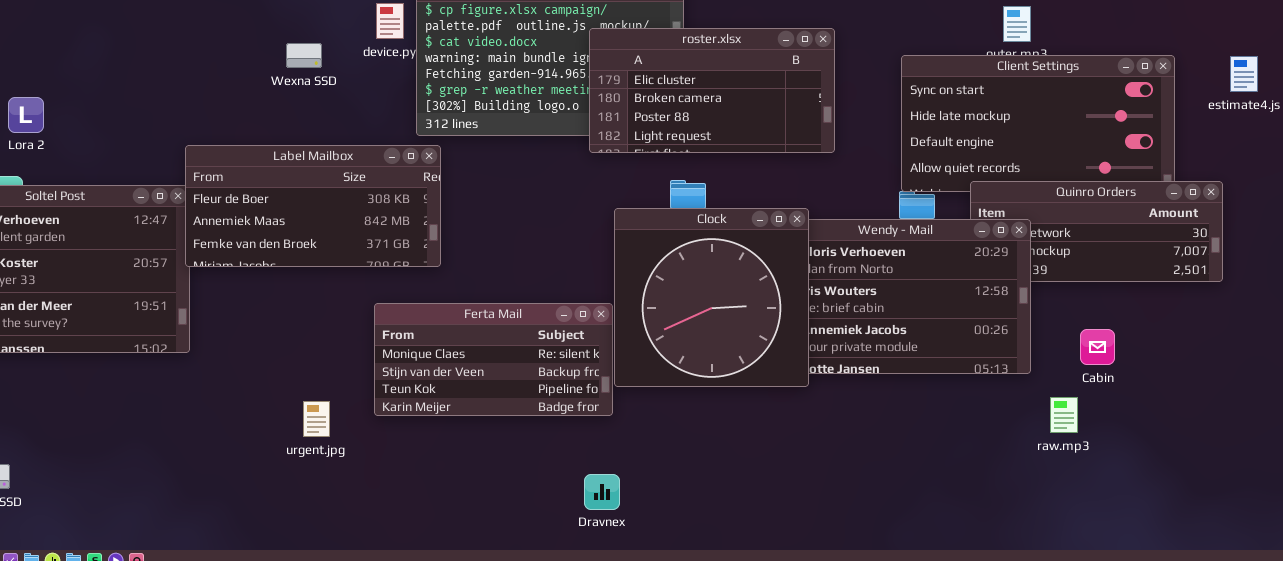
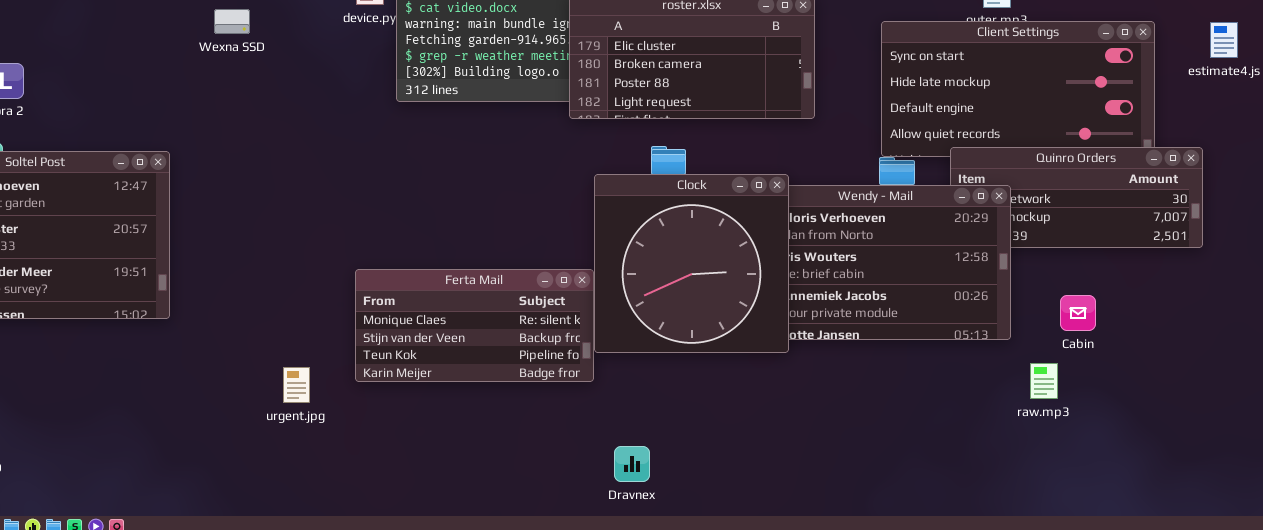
Wexna SSD: [286,43,322,68] -> [214,9,250,34], moved
Label Mailbox: [185,145,441,267] -> none, closed
Dravnex: [584,474,620,510] -> [614,446,650,482], moved

